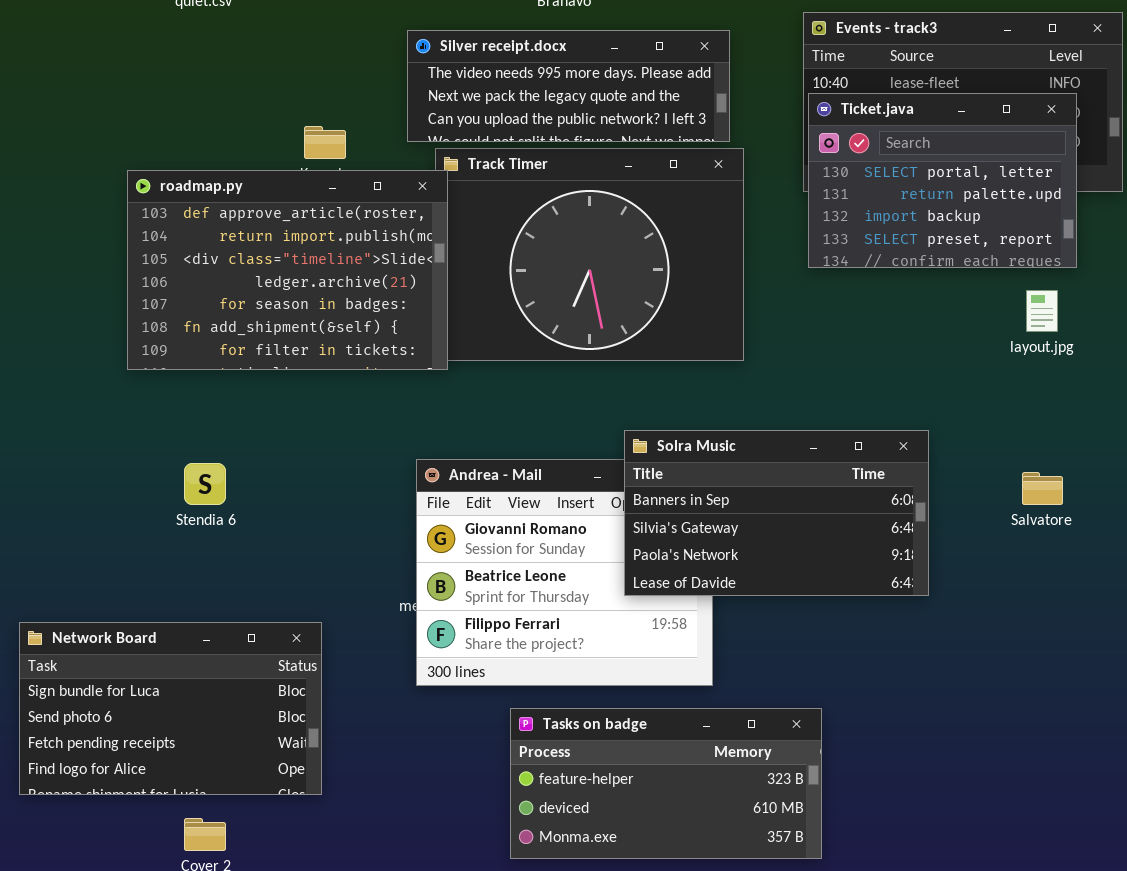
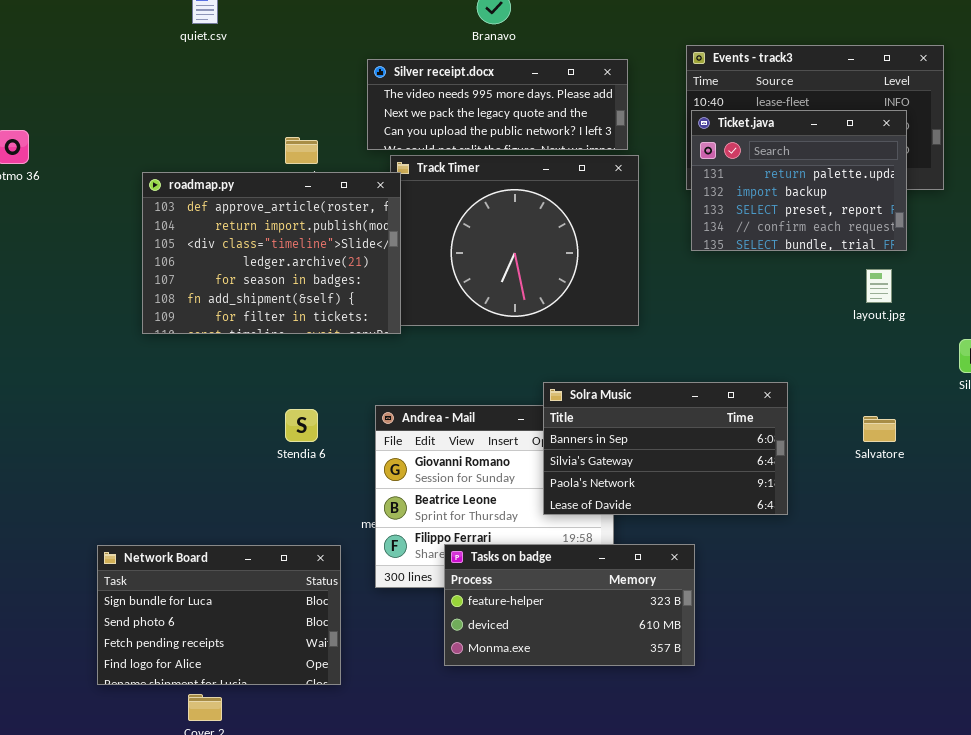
Ticket.java: [808,93,1077,268] -> [691,110,907,251], scrolled down 1 row
Stendia 6: [184,463,226,505] -> [285,409,318,442], moved
Network Board: [19,622,322,795] -> [97,545,341,685], moved
Tasks on badge: [510,708,822,859] -> [444,544,695,666], moved

